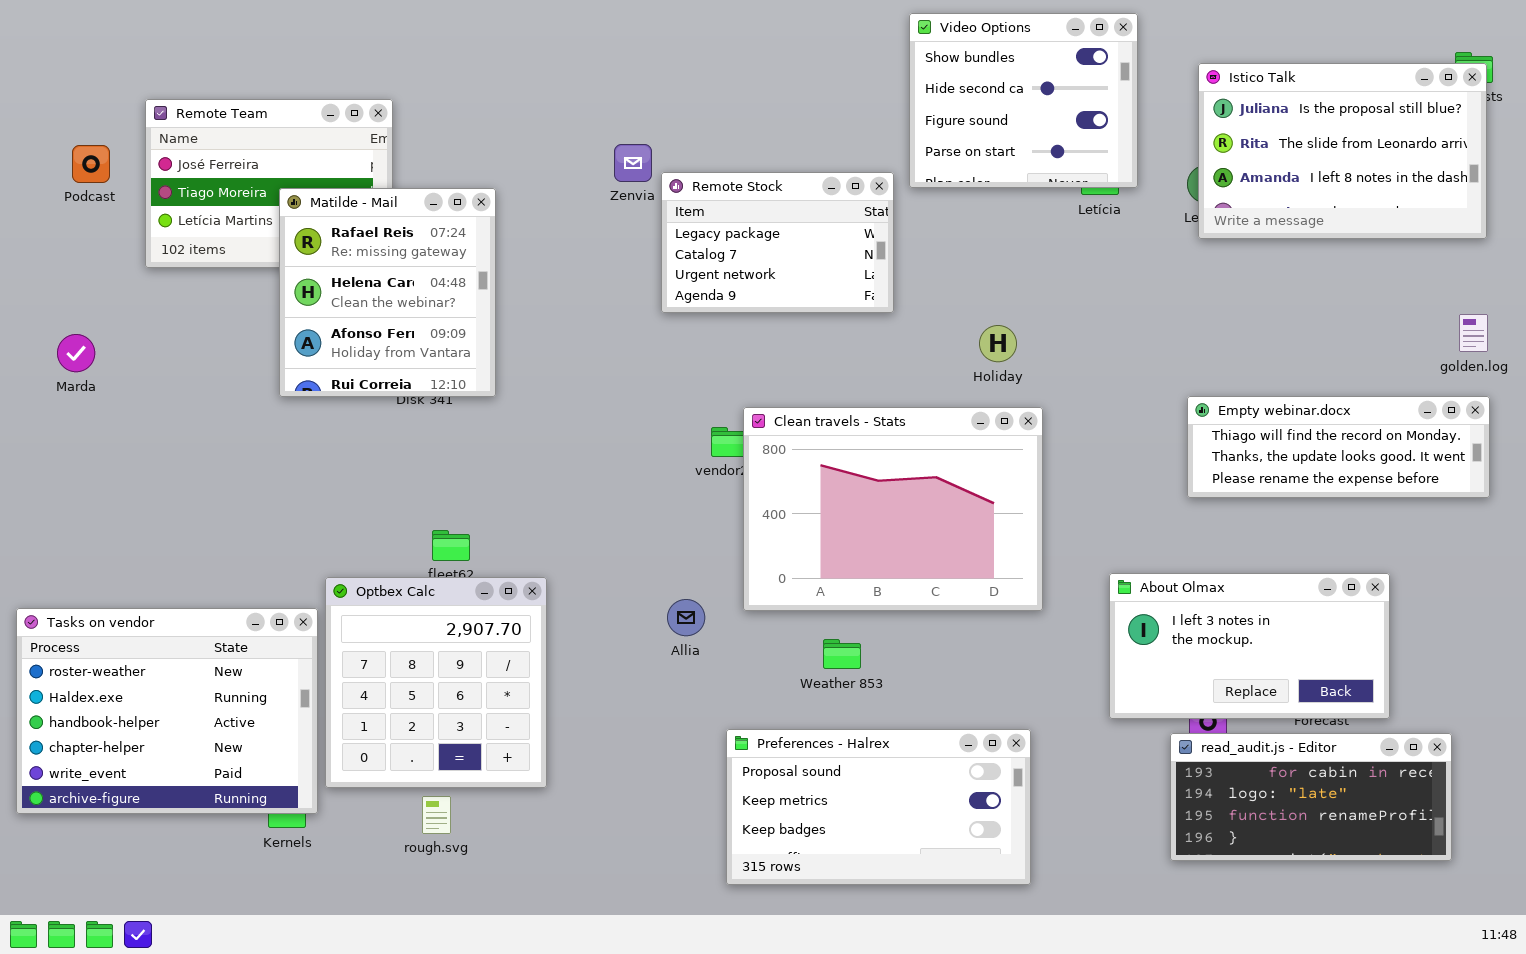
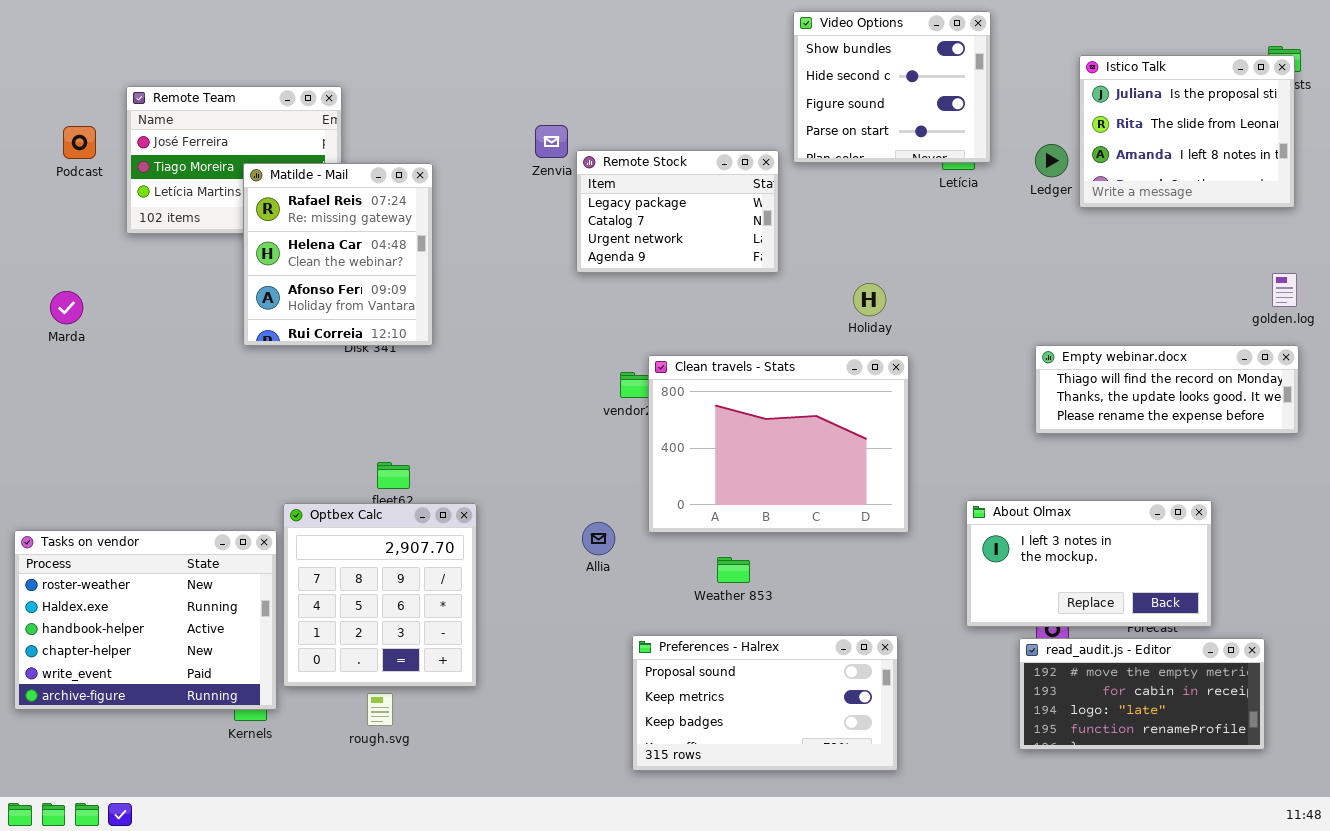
Istico Talk: [1198,63,1487,239] -> [1079,55,1295,208], resized
read_audit.js - Editor: [1170,733,1452,861] -> [1019,638,1265,750], scrolled up 1 row

